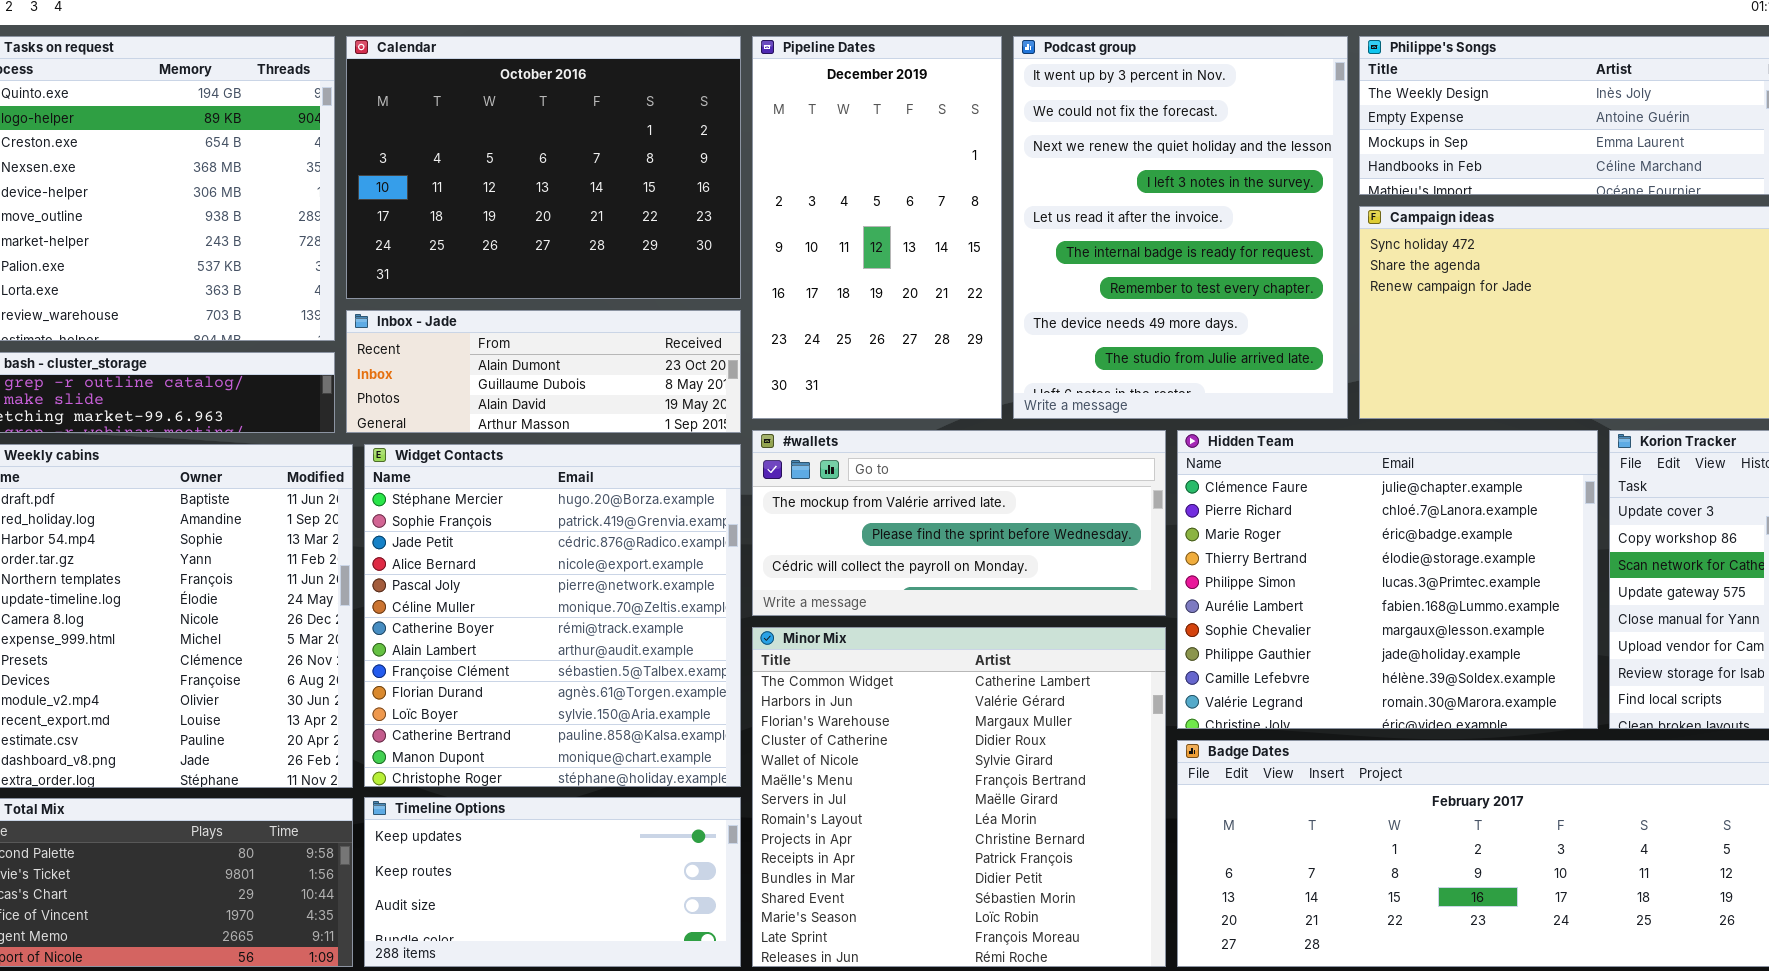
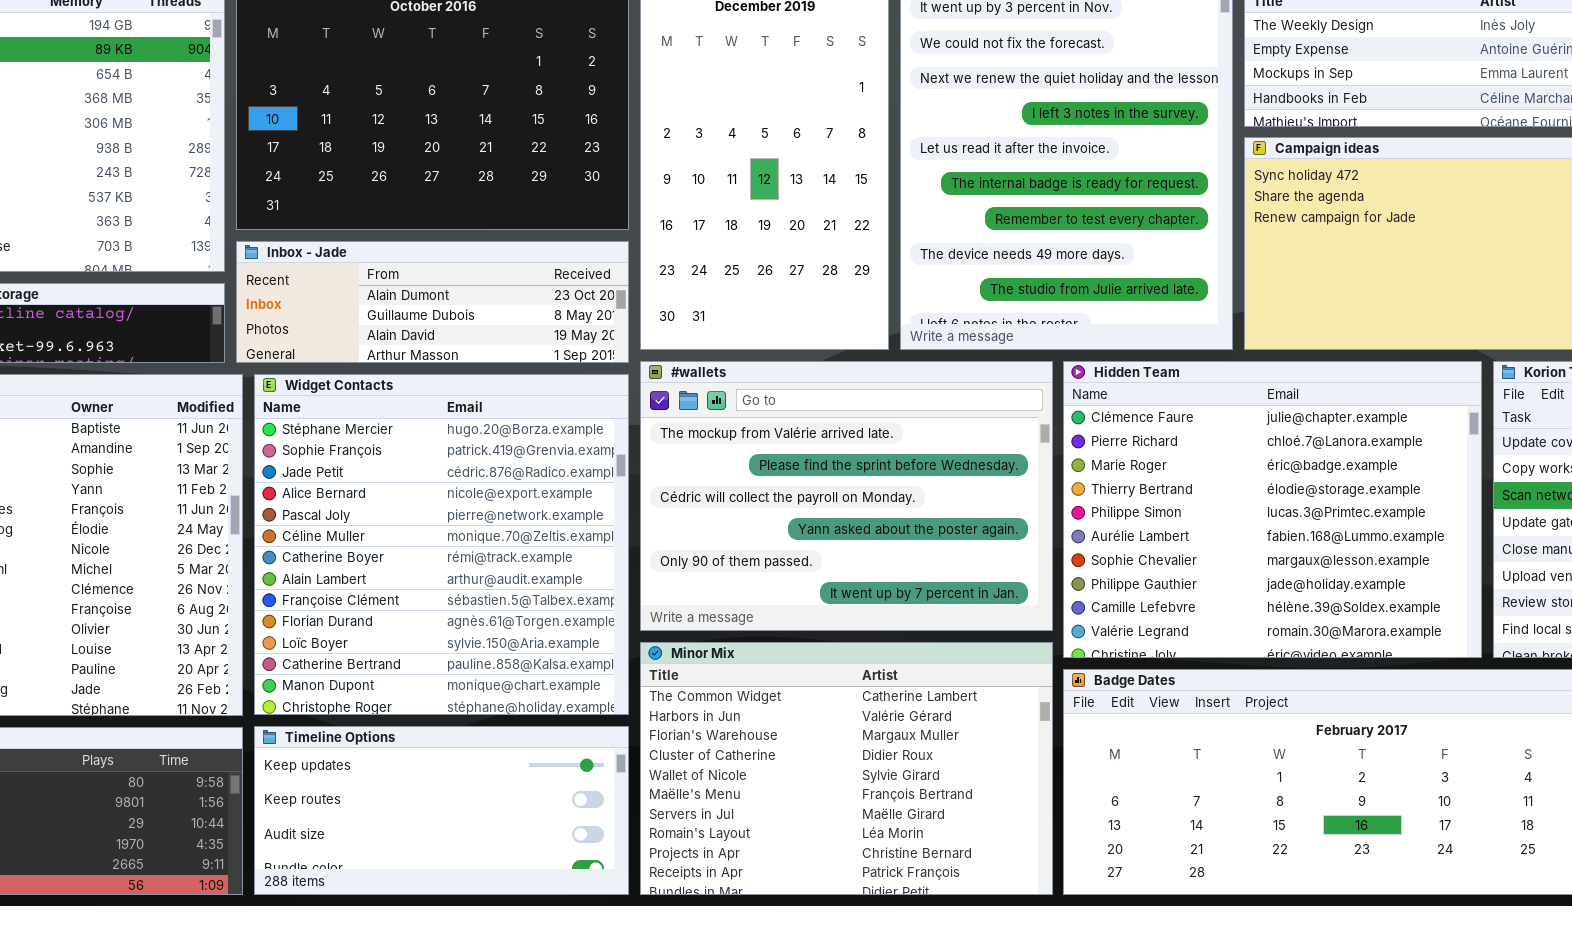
#wallets: [752,430,1166,616] -> [640,361,1053,631], resized
Minor Mix: [752,627,1166,967] -> [640,642,1053,895], resized

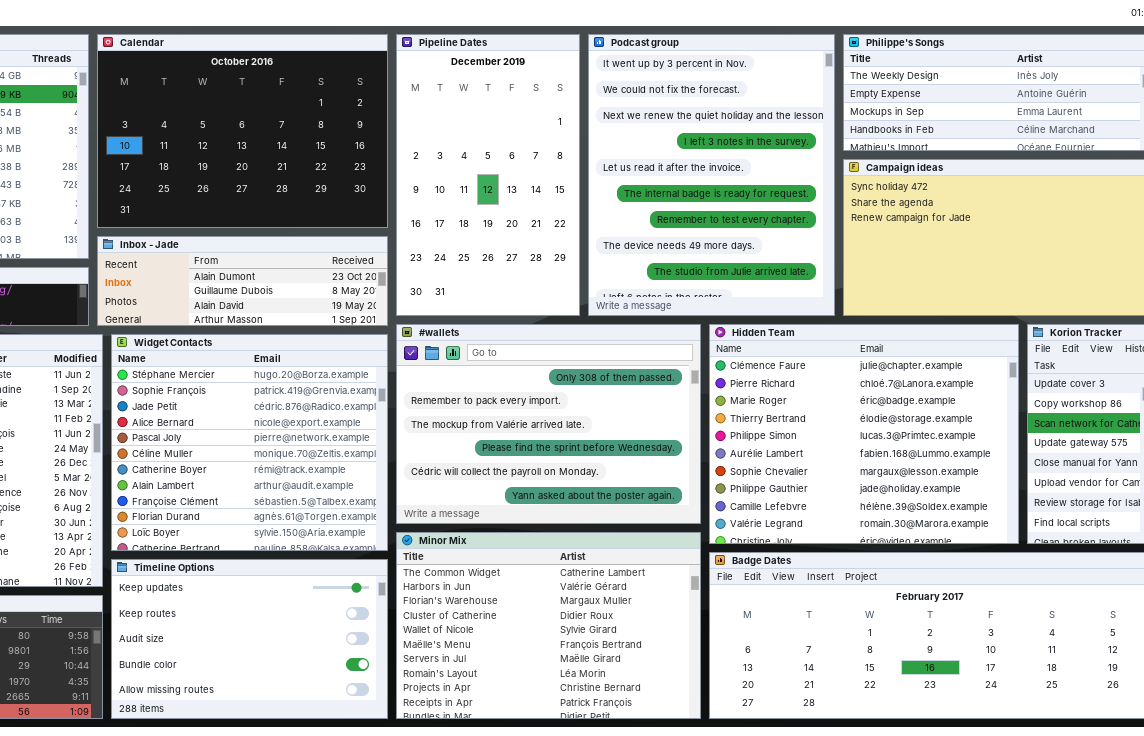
#wallets: [640,361,1053,631] -> [396,324,701,524], scrolled up 2 rows
Widget Contacts: [254,374,629,715] -> [111,334,388,551], resized
Timeline Options: [254,726,629,895] -> [111,559,388,719], resized

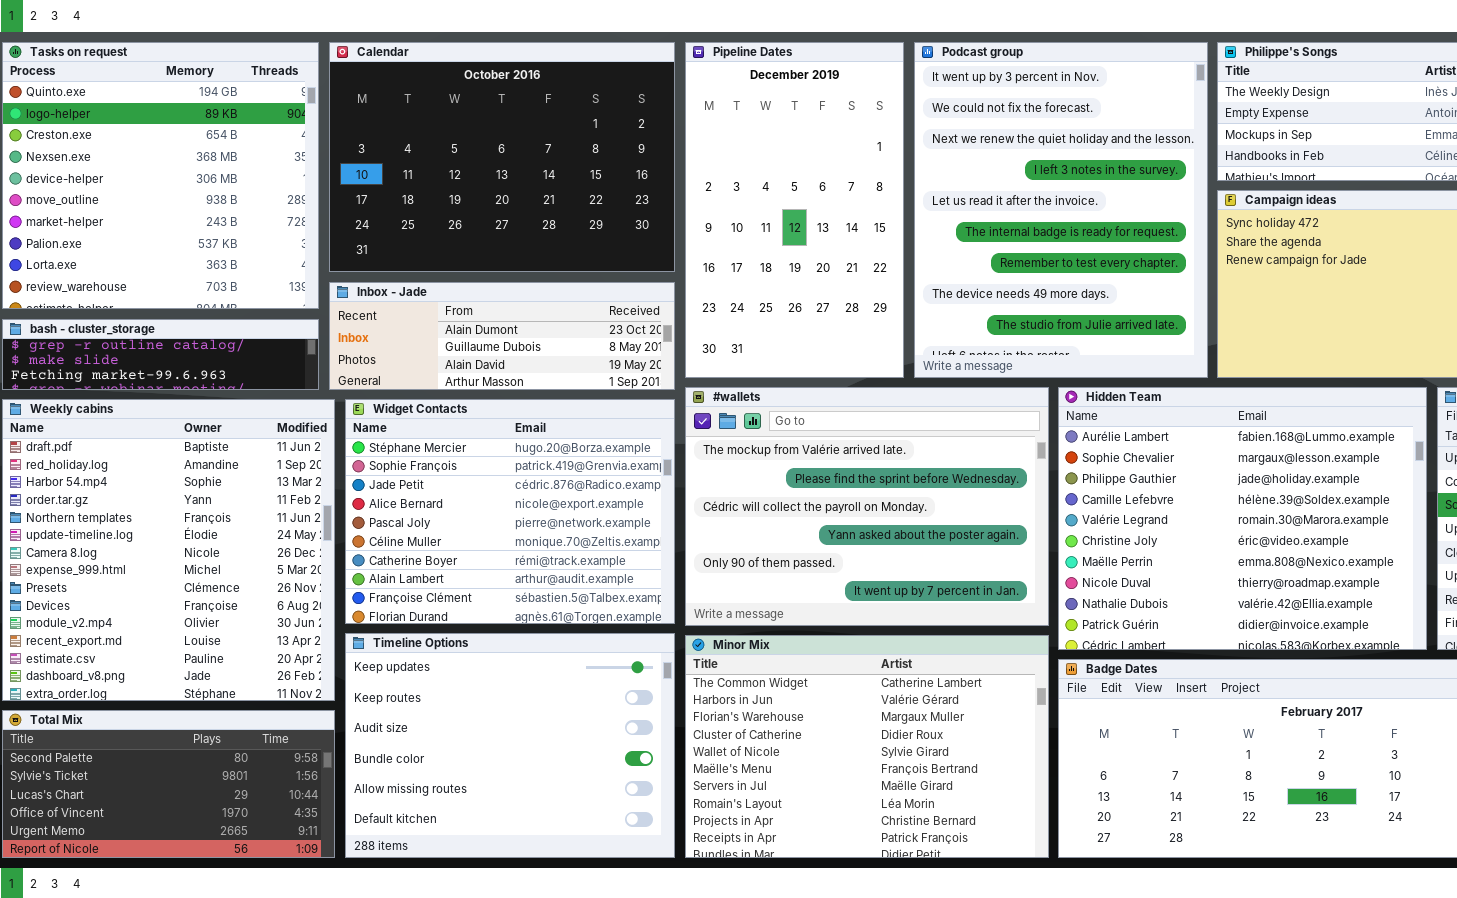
#wallets: [396,324,701,524] -> [685,387,1049,626], scrolled down 2 rows
Hidden Team: [709,324,1019,544] -> [1058,387,1427,650], scrolled down 5 rows
Widget Contacts: [111,334,388,551] -> [345,399,675,624], resized
Timeline Options: [111,559,388,719] -> [345,633,675,858], resized

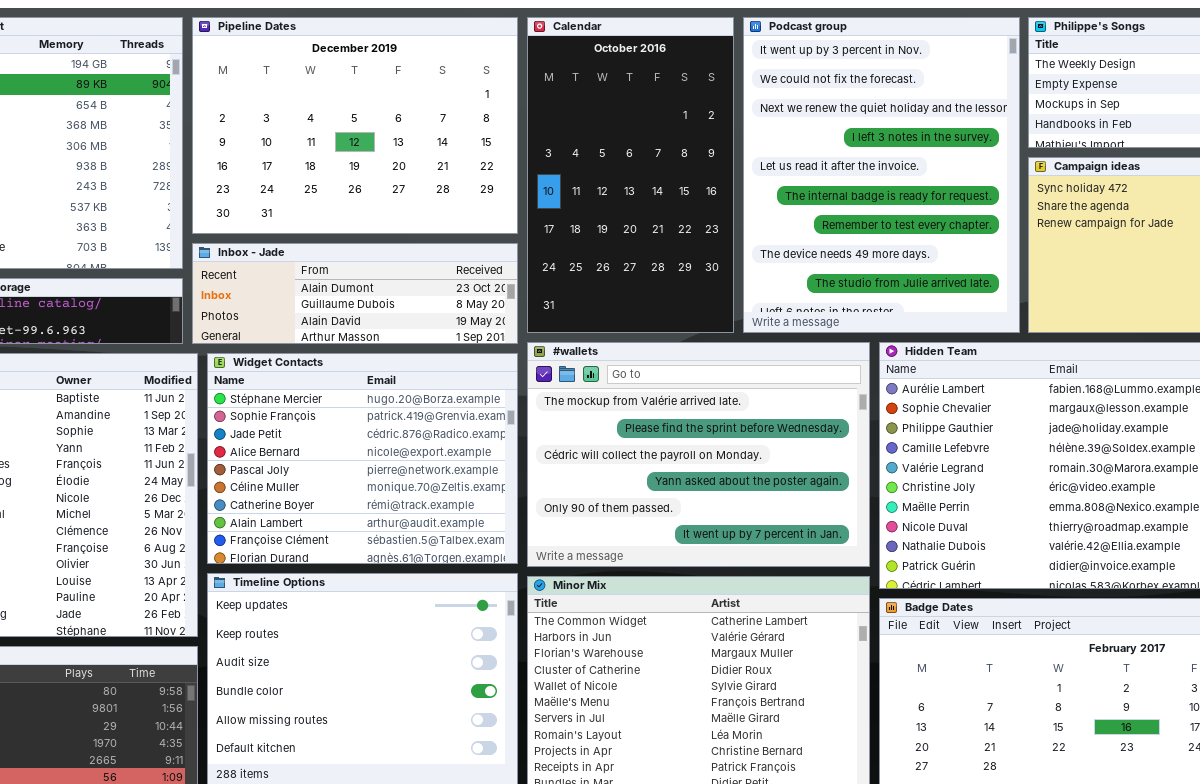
Calendar: [329,42,675,272] -> [527,17,734,333], moved, resized
Pipeline Dates: [685,42,904,378] -> [192,17,518,234], moved, resized

